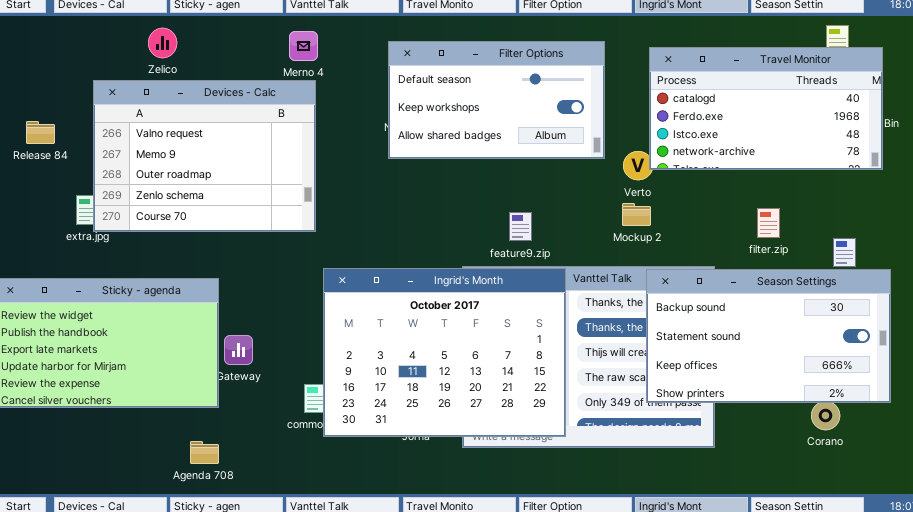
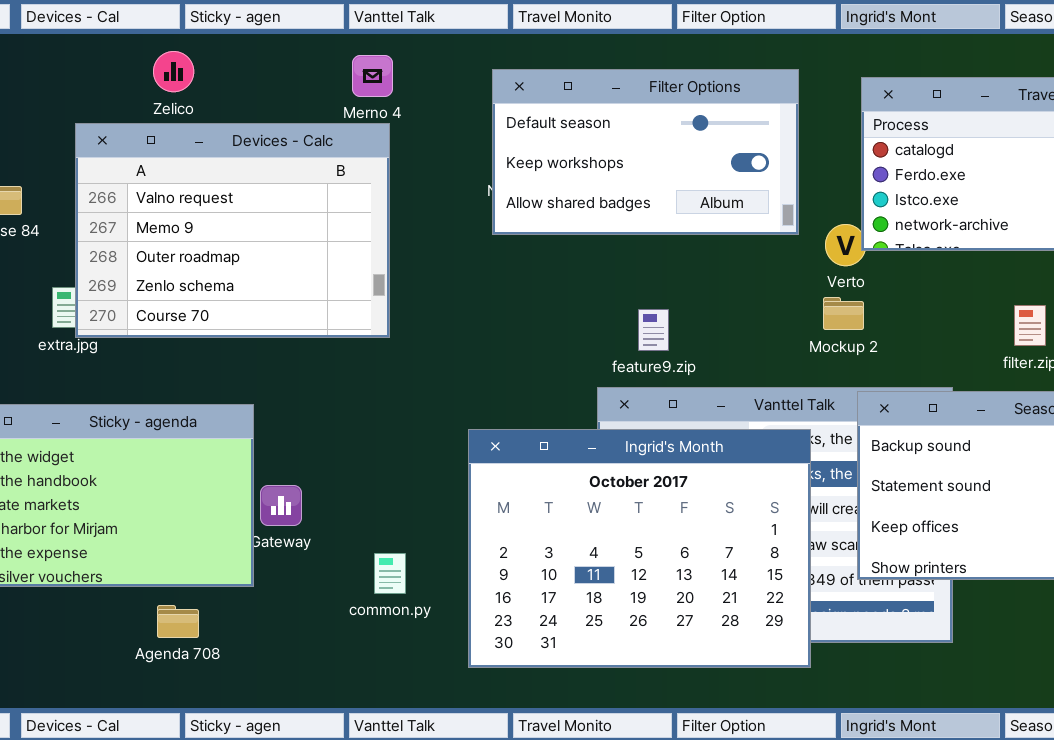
feature9.zip: [509,212,532,241] -> [638,309,669,351], moved
Ingrid's Month: [323,268,566,437] -> [468,429,811,668], moved
Agenda 708: [190,441,219,464] -> [157,605,199,638], moved

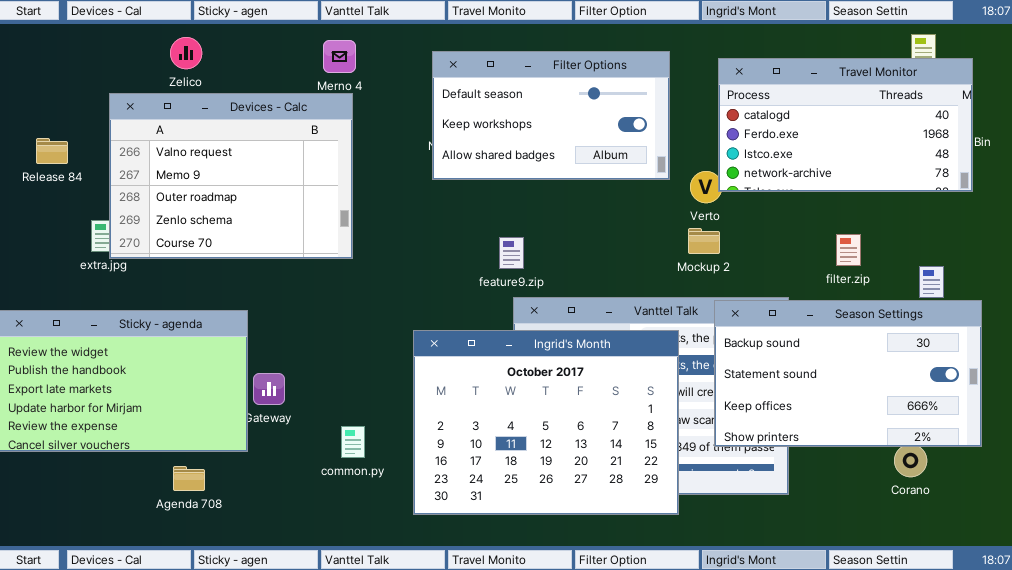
feature9.zip: [638,309,669,351] -> [499,237,524,269], moved

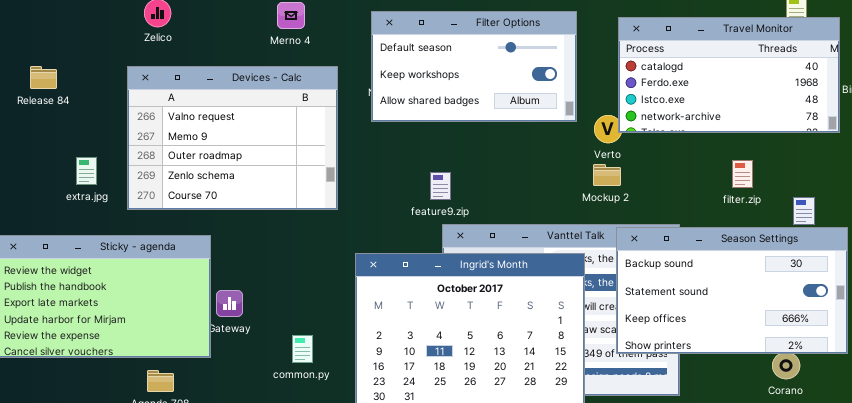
Devices - Calc: [109,93,353,259] -> [127,66,338,210], moved
Release 84: [36,138,68,164] -> [30,66,57,89], moved
filter.zip: [836,234,861,266] -> [732,160,753,188], moved

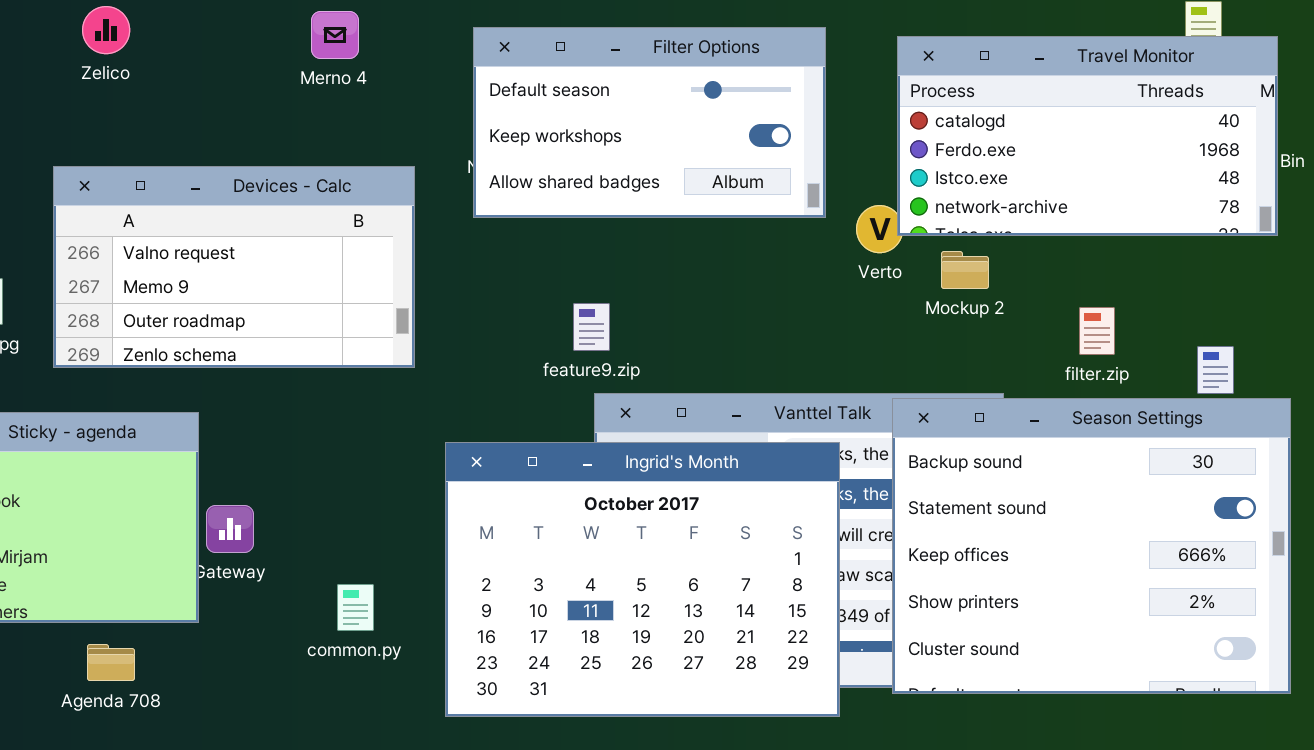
Devices - Calc: [127,66,338,210] -> [53,166,415,368], resized
filter.zip: [732,160,753,188] -> [1079,307,1115,355], moved
Mockup 2: [593,164,621,186] -> [941,251,989,289], moved
Season Settings: [616,227,848,354] -> [892,398,1291,694], resized

